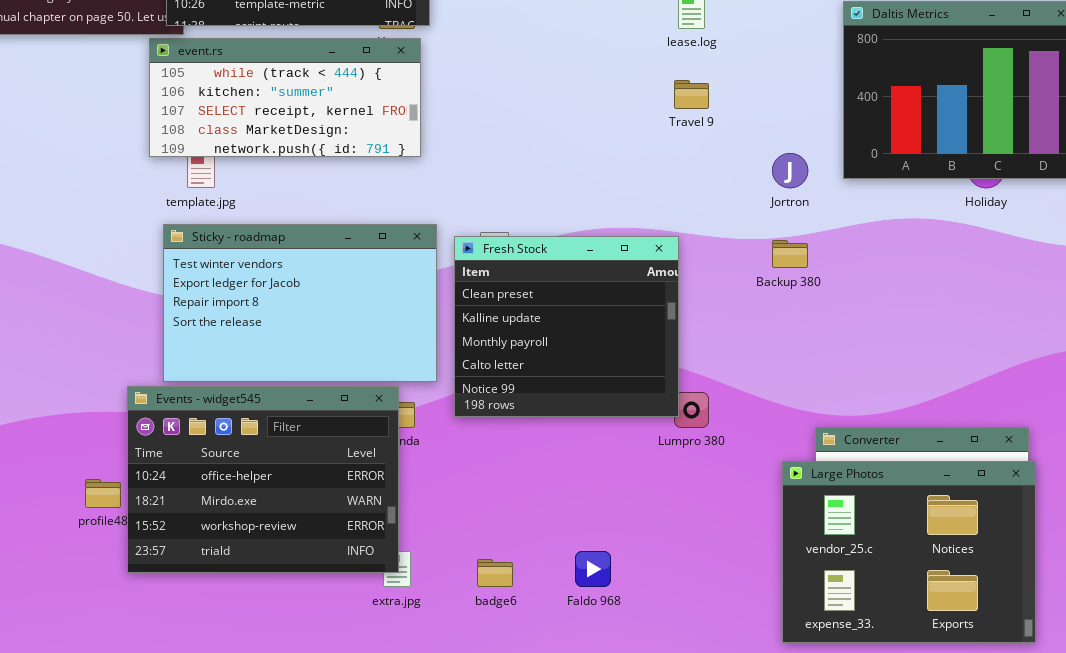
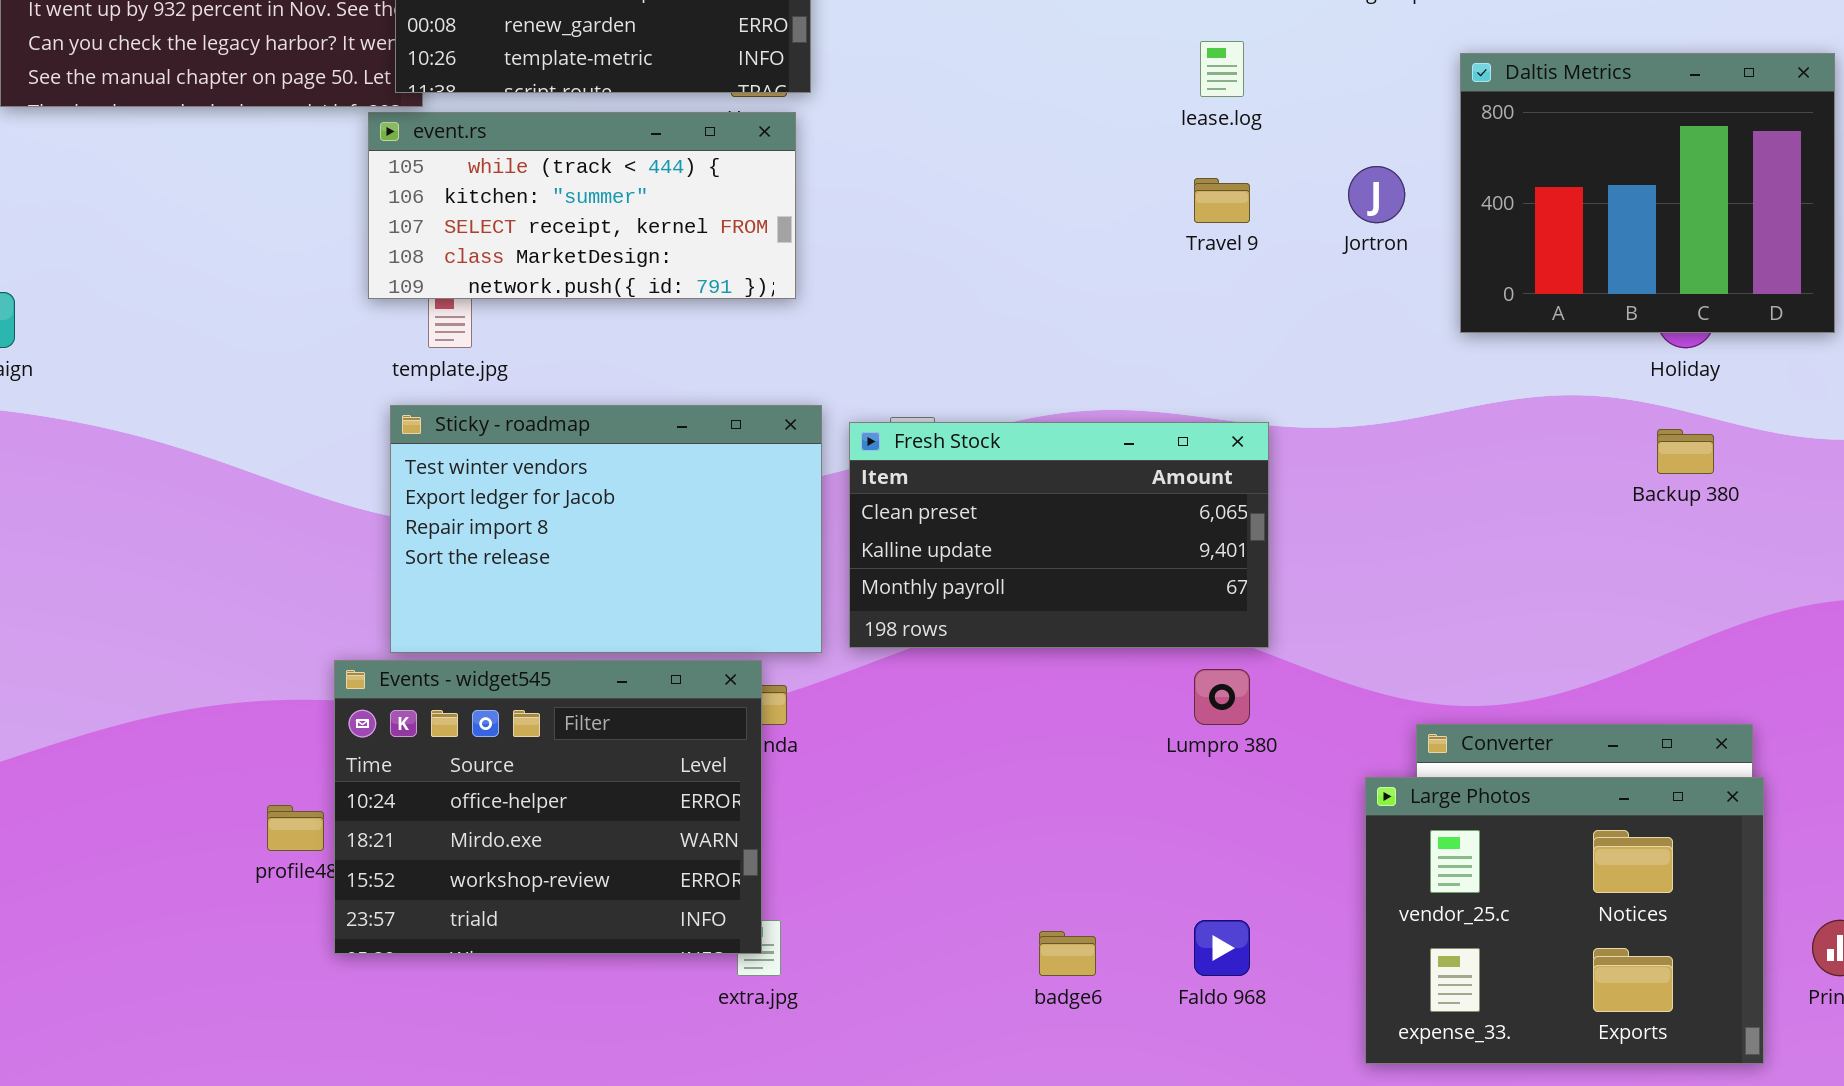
Jortron: [772,153,808,188] -> [1348,166,1405,223], moved
Fresh Stock: [454,236,679,417] -> [849,422,1269,648], resized
Backup 380: [772,240,808,268] -> [1657,429,1714,474], moved
Faldo 968: [575,551,611,587] -> [1194,920,1250,976], moved
badge6: [477,559,513,587] -> [1039,931,1096,976], moved

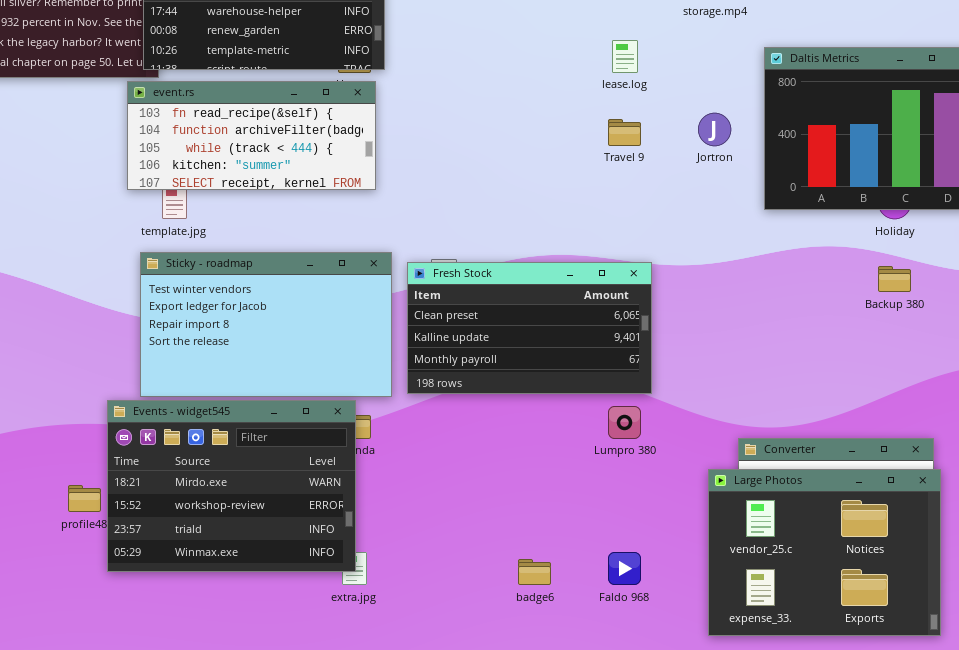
event.rs: [368,112,796,299] -> [127,81,376,190], scrolled up 2 rows
Events - widget545: [334,660,762,954] -> [107,400,356,572], scrolled down 1 row

